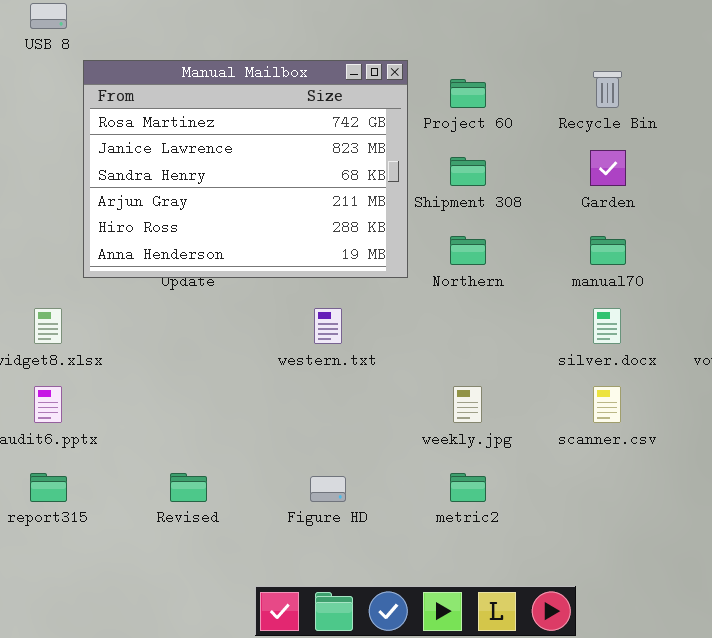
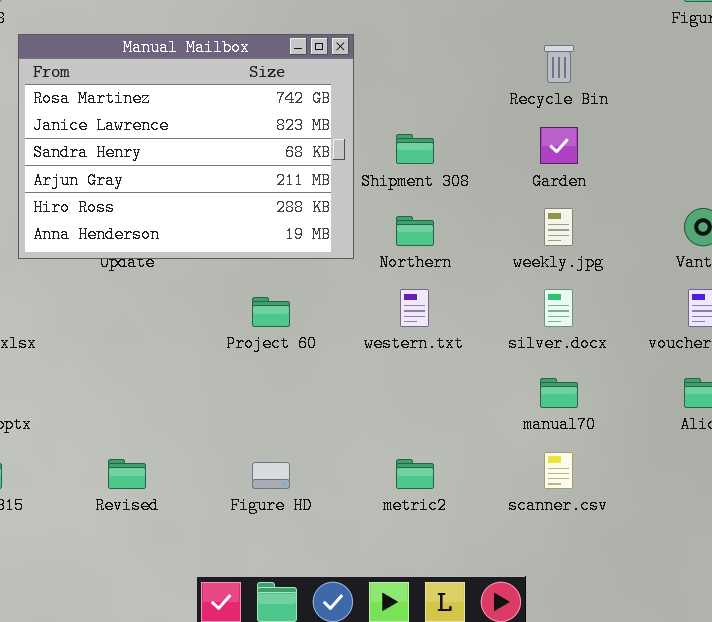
Project 60: [450,79,486,108] -> [252,297,290,327], moved
manual70: [590,236,626,265] -> [540,378,578,408], moved
western.txt: [314,308,342,344] -> [400,289,429,327], moved
weekly.jpg: [453,386,482,423] -> [544,208,573,246], moved
scanner.csv: [593,386,621,423] -> [544,452,573,489], moved

